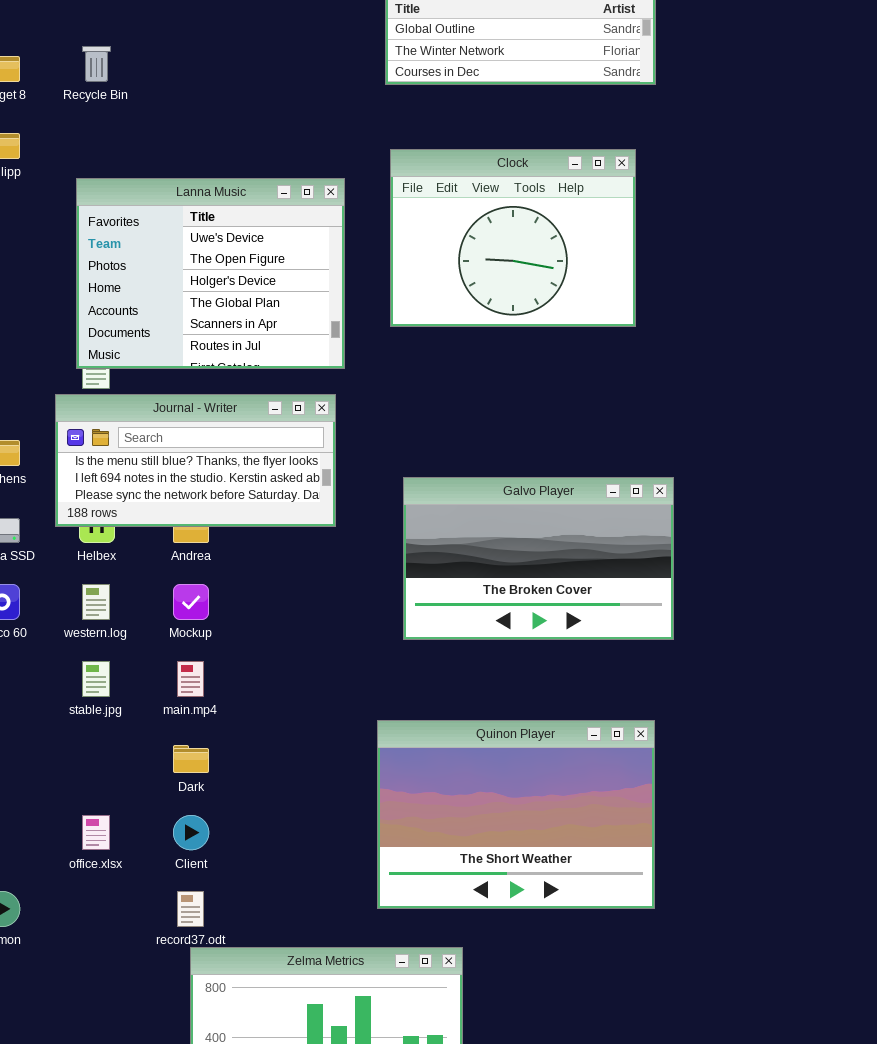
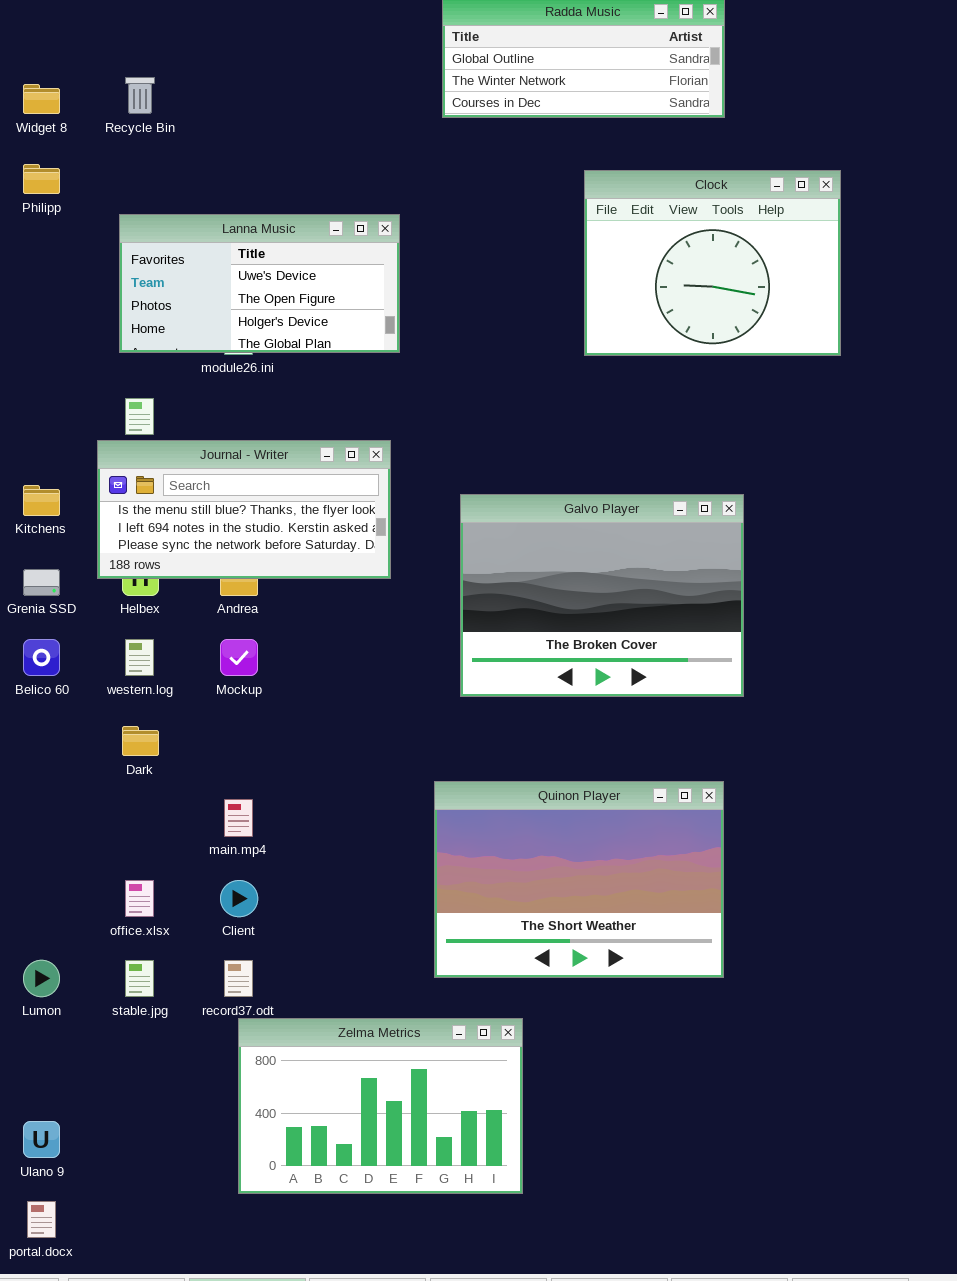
Clock: [390,149,636,327] -> [584,170,841,356], moved
Lanna Music: [76,178,345,369] -> [119,214,400,353], resized
Galvo Player: [403,477,674,640] -> [460,494,744,697], resized
stable.jpg: [82,661,110,697] -> [125,960,154,997], moved
main.mp4: [177,661,204,697] -> [224,799,253,837], moved
Dark: [173,745,209,773] -> [122,726,159,756], moved

